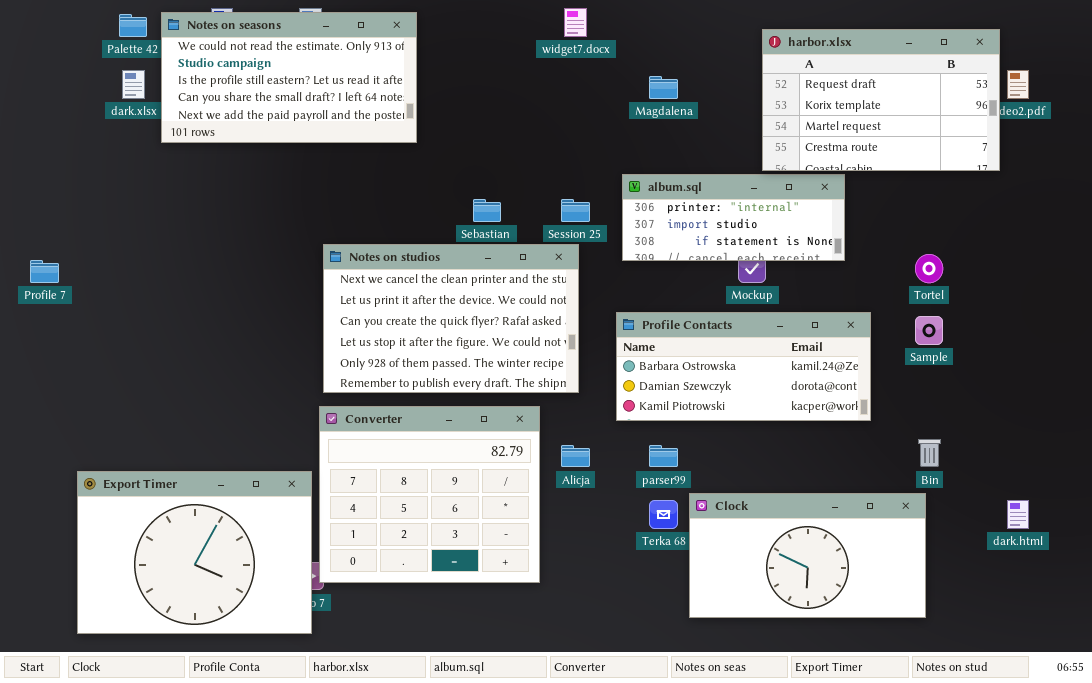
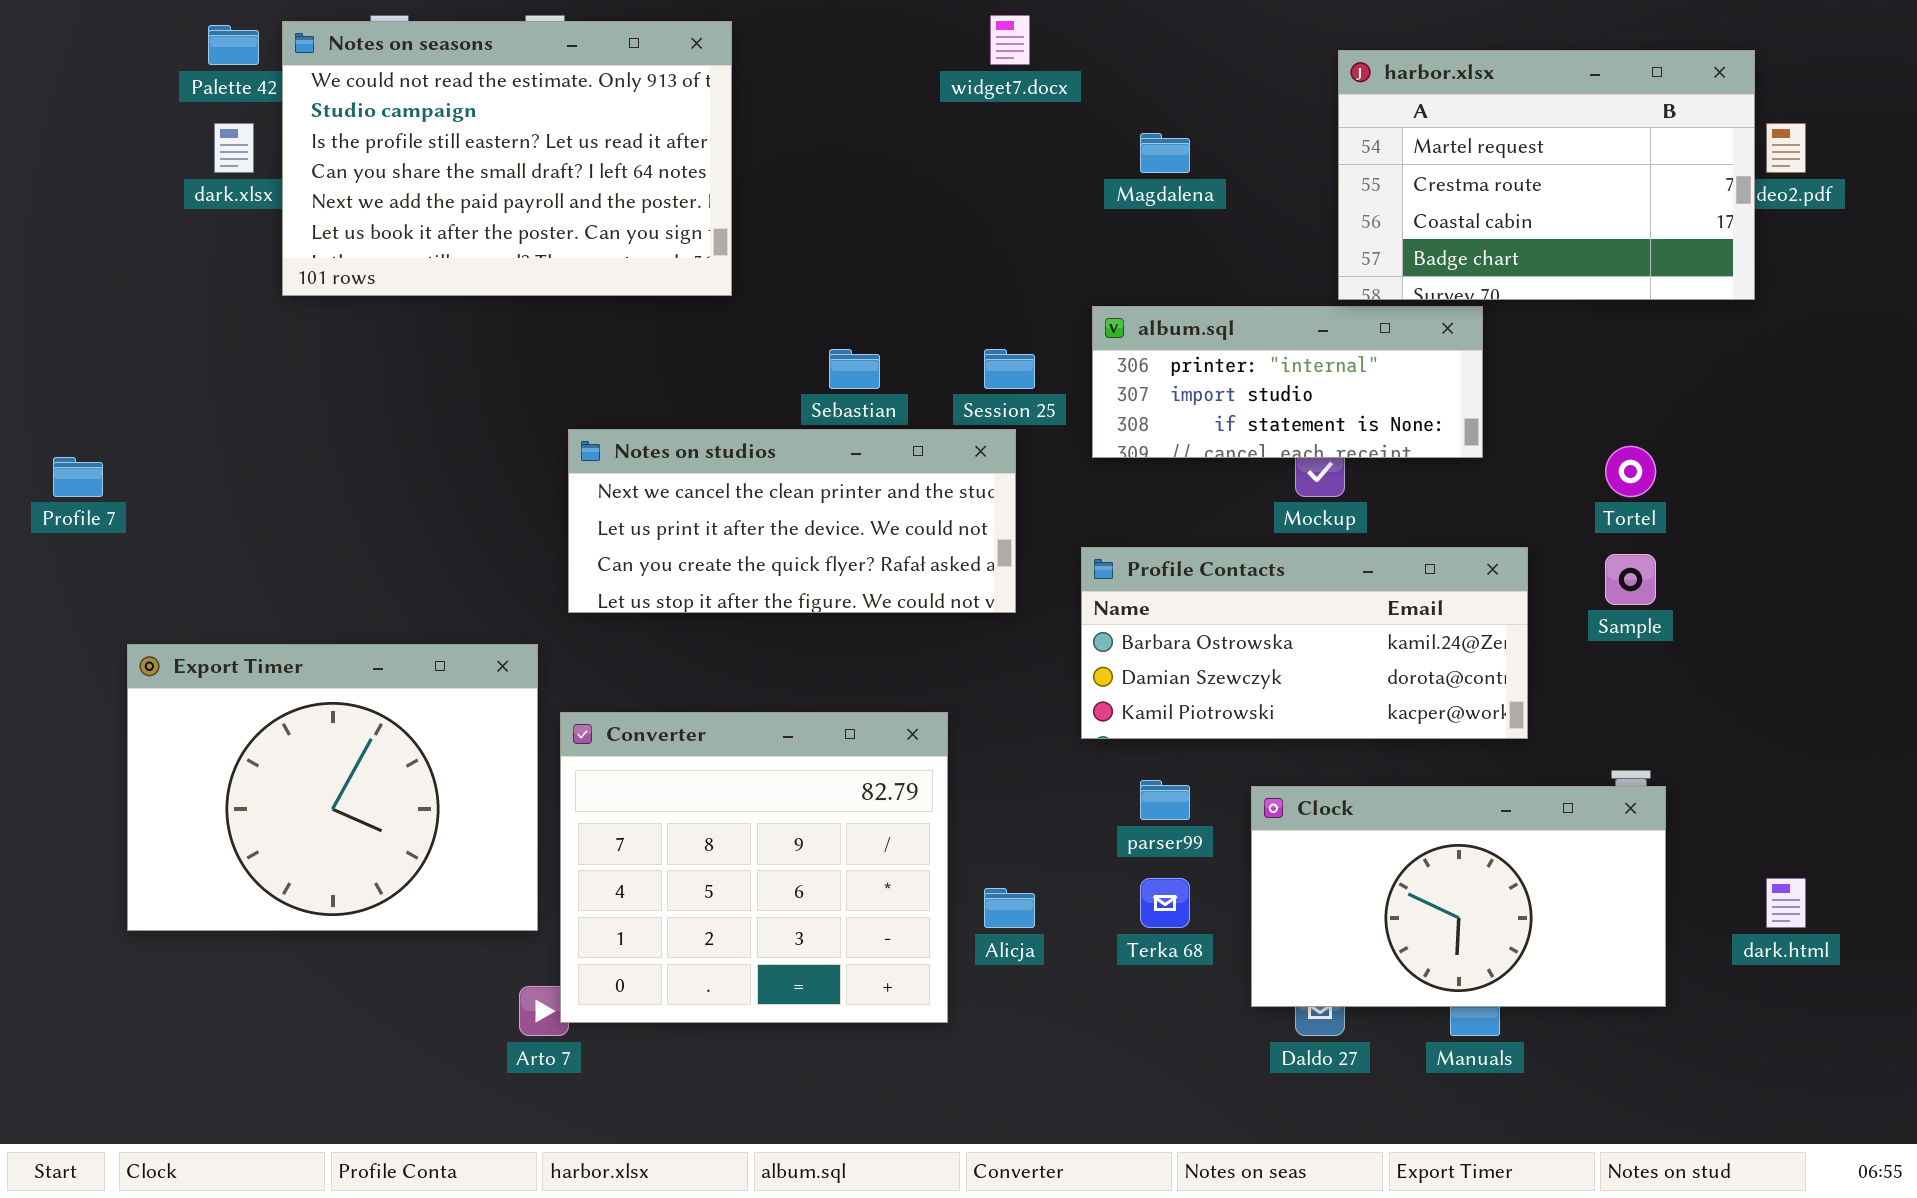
Notes on seasons: [161,12,417,143] -> [282,21,732,296], resized
harbor.xlsx: [762,29,1000,171] -> [1338,50,1755,300], scrolled down 2 rows
Notes on studios: [323,244,579,393] -> [568,429,1016,613], resized
Alicja: [561,445,590,467] -> [984,888,1035,928], moved
Export Timer: [77,471,312,634] -> [127,644,538,931], moved
Clock: [689,493,926,618] -> [1251,786,1666,1007], moved

